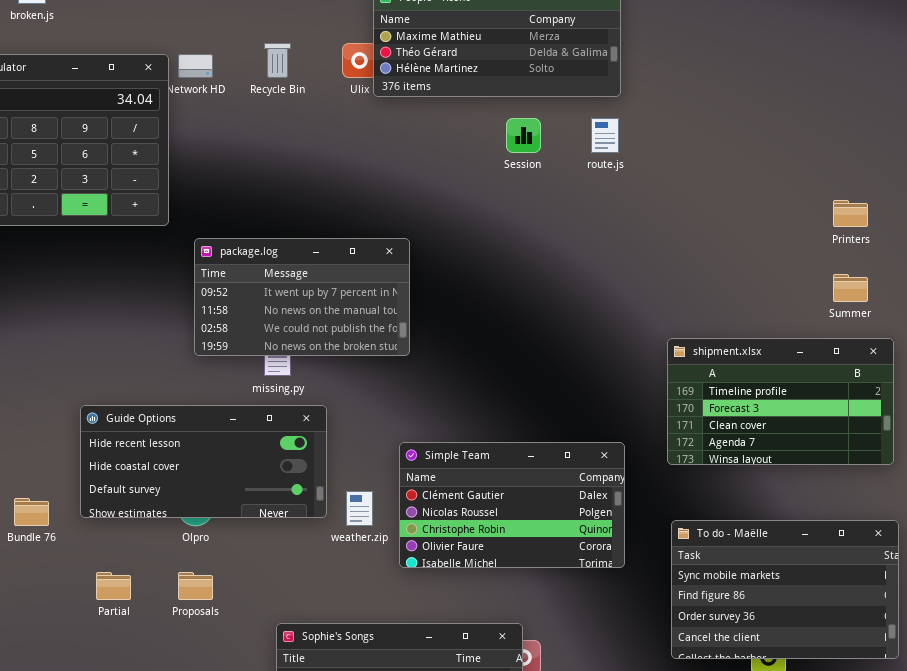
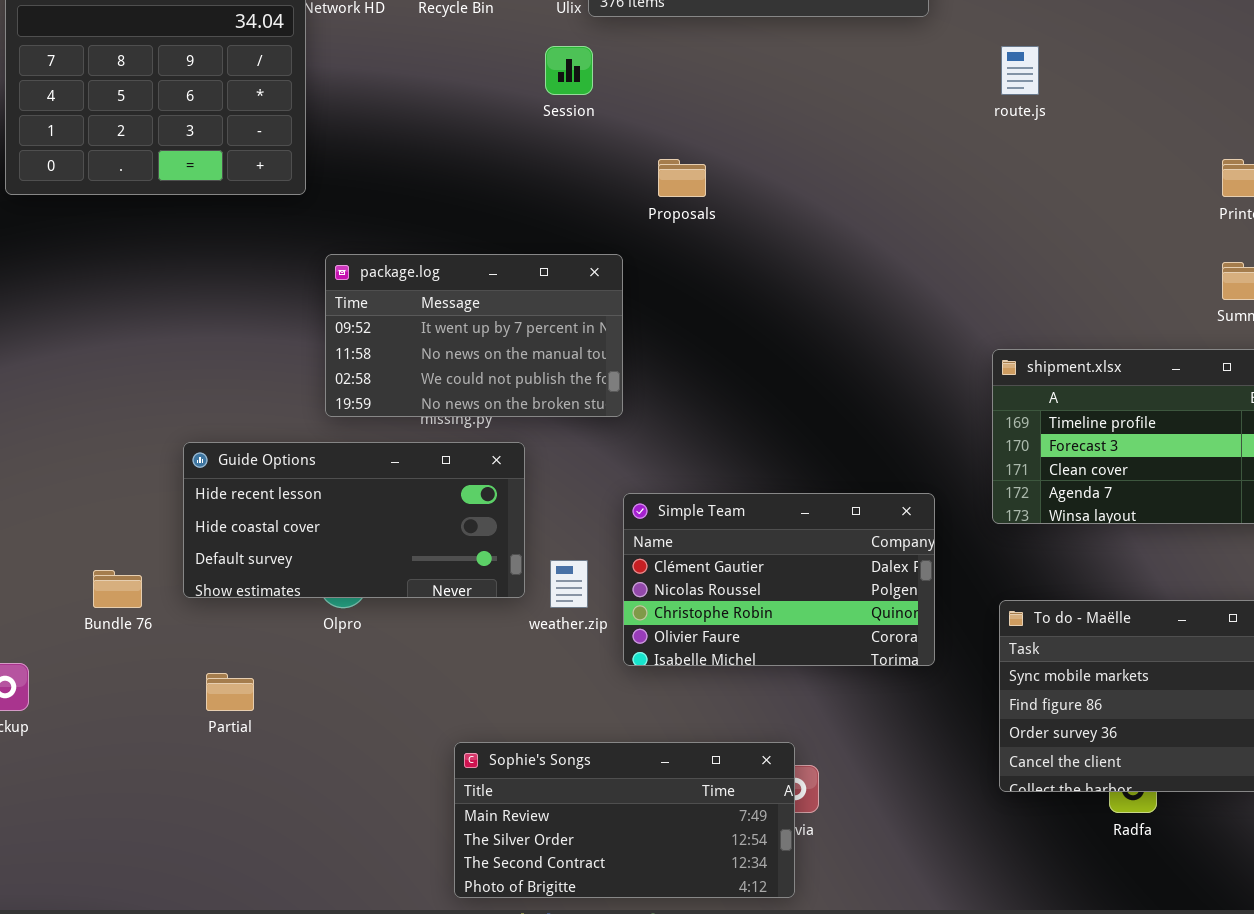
Session: [506,118,541,153] -> [545,46,593,95], moved
route.js: [591,118,619,153] -> [1001,46,1039,95], moved
package.log: [194,238,410,356] -> [325,254,623,417], moved
Proposals: [178,572,213,600] -> [658,159,706,197], moved

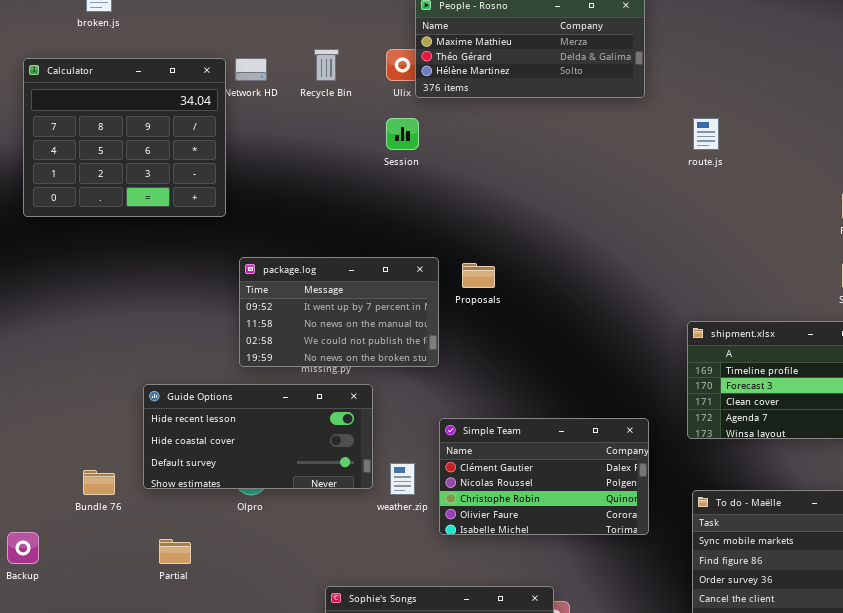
Proposals: [658,159,706,197] -> [462,263,495,288], moved

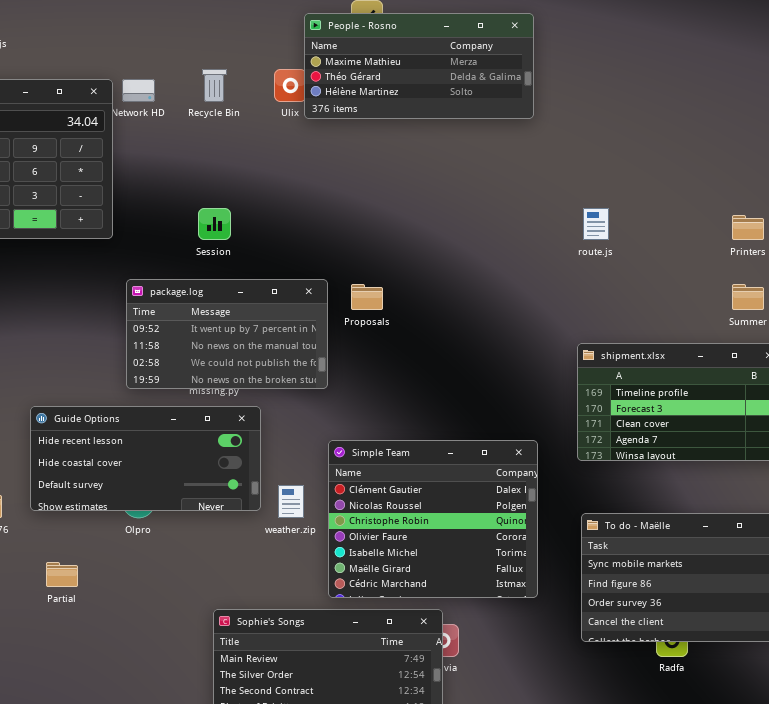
Session: [386,118,419,150] -> [198,208,231,240], moved
route.js: [693,118,719,150] -> [583,208,609,240], moved
Simple Team: [439,418,649,535] -> [328,440,538,598], resized

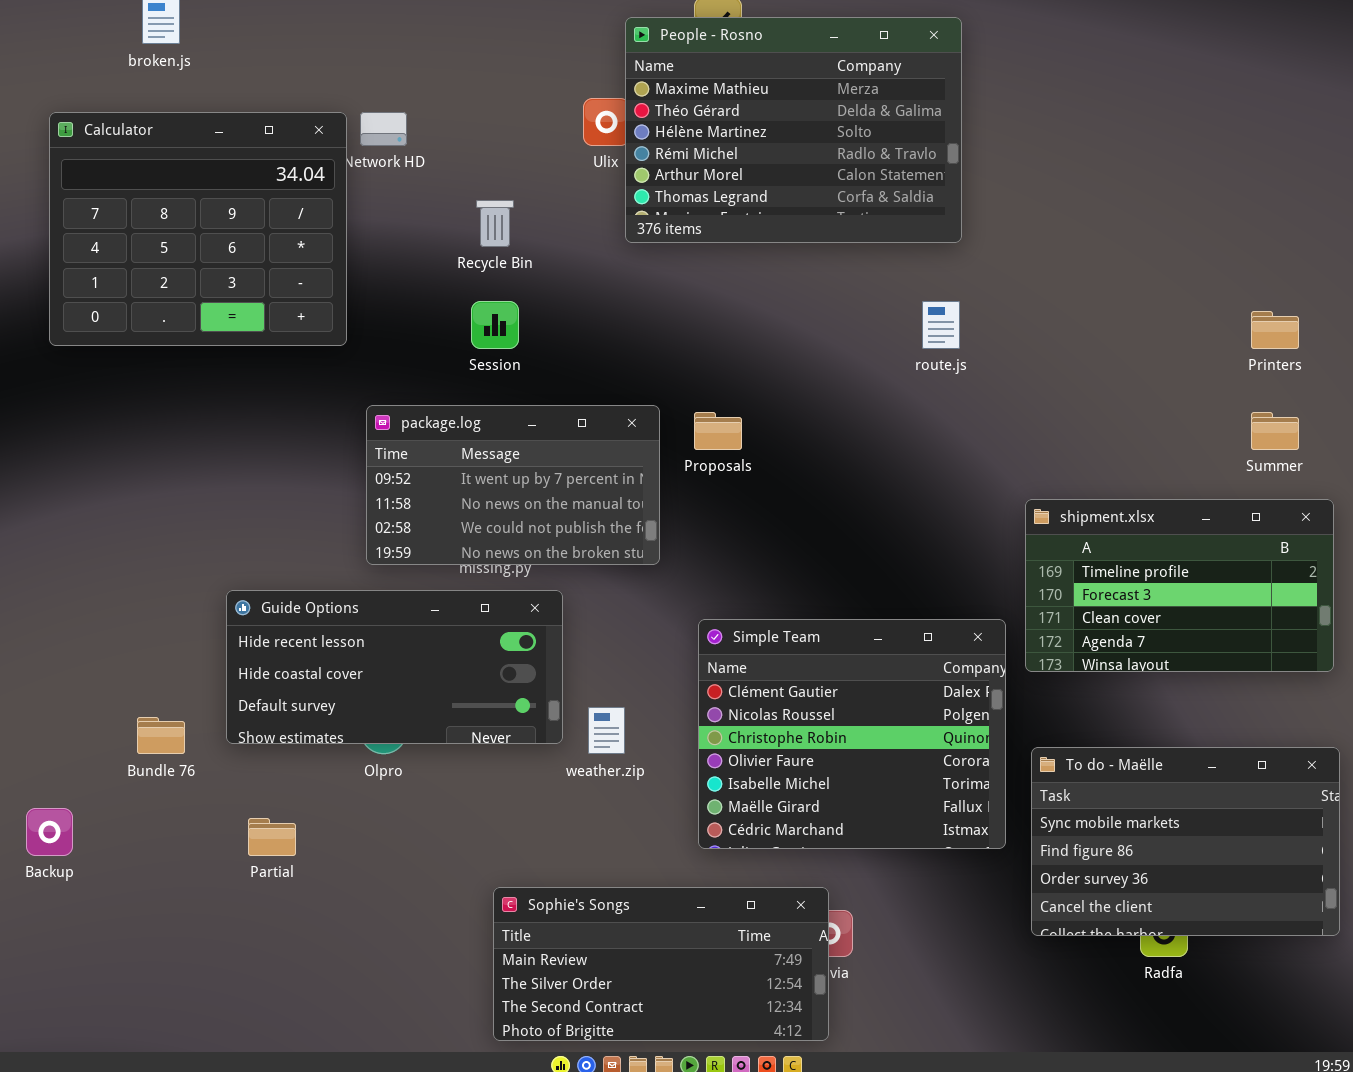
People - Rosno: [304,13,534,119] -> [625,17,962,243], resized
Recycle Bin: [202,69,227,102] -> [476,200,514,247], moved
route.js: [583,208,609,240] -> [922,301,960,349], moved
Simple Team: [328,440,538,598] -> [698,619,1006,849], moved

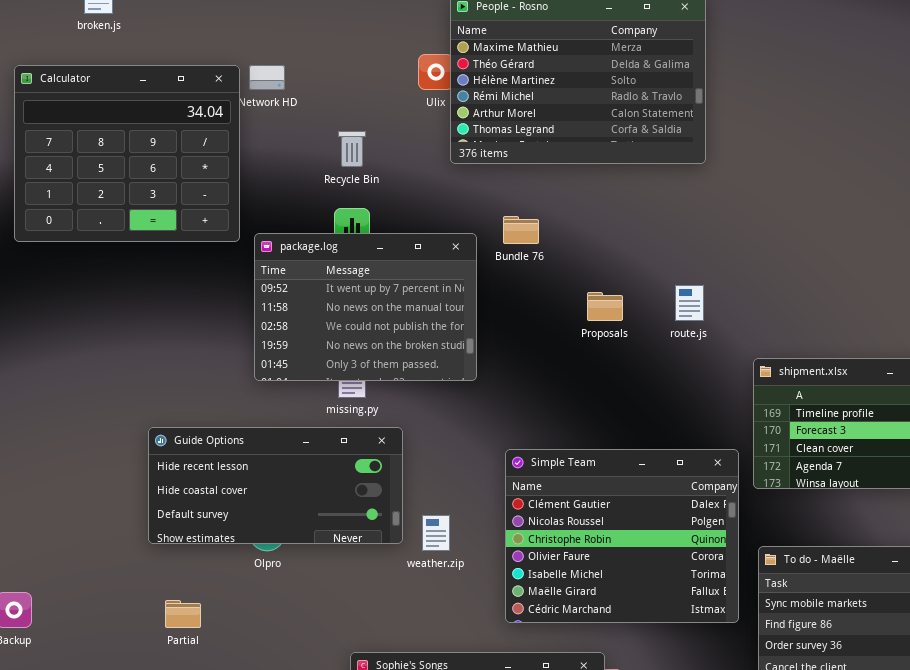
route.js: [922,301,960,349] -> [675,285,704,321], moved
package.log: [366,405,660,565] -> [254,233,477,381], moved, resized
Proposals: [694,412,742,450] -> [587,292,623,321], moved
Bundle 76: [137,717,185,754] -> [503,216,539,244], moved

